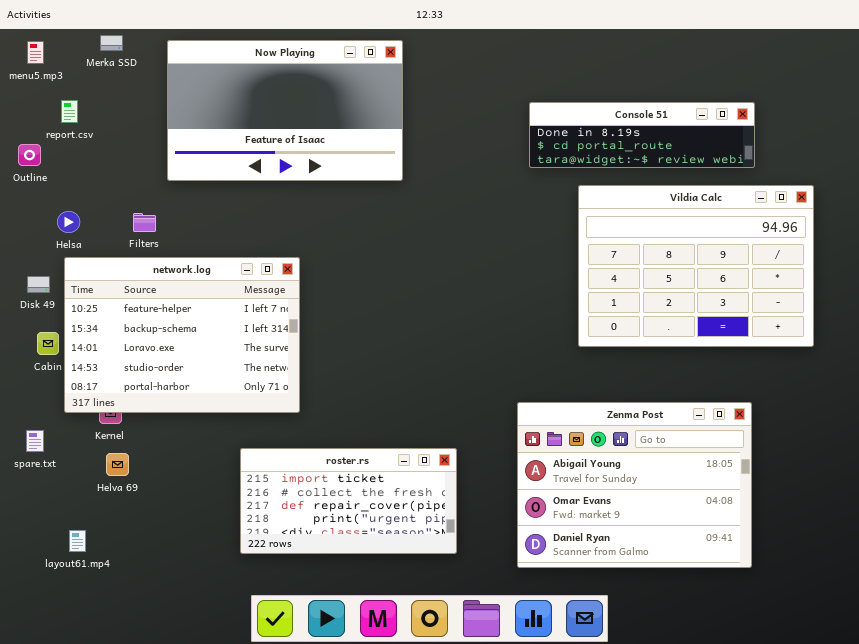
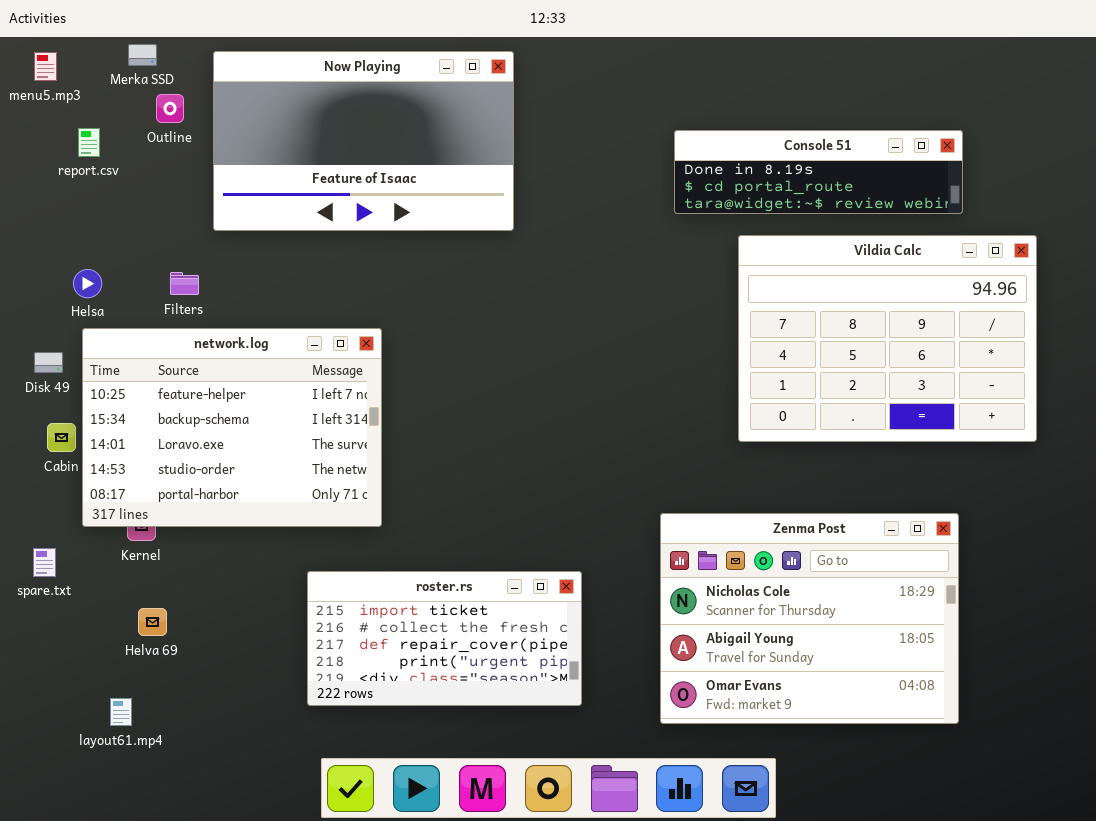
Outline: [18,144,41,166] -> [156,94,184,123], moved
Zenma Post: [517,402,752,568] -> [660,513,959,724], scrolled up 1 row
Helva 69: [106,453,129,476] -> [138,608,167,636], moved
layout61.mp4: [69,530,86,552] -> [110,698,132,726], moved

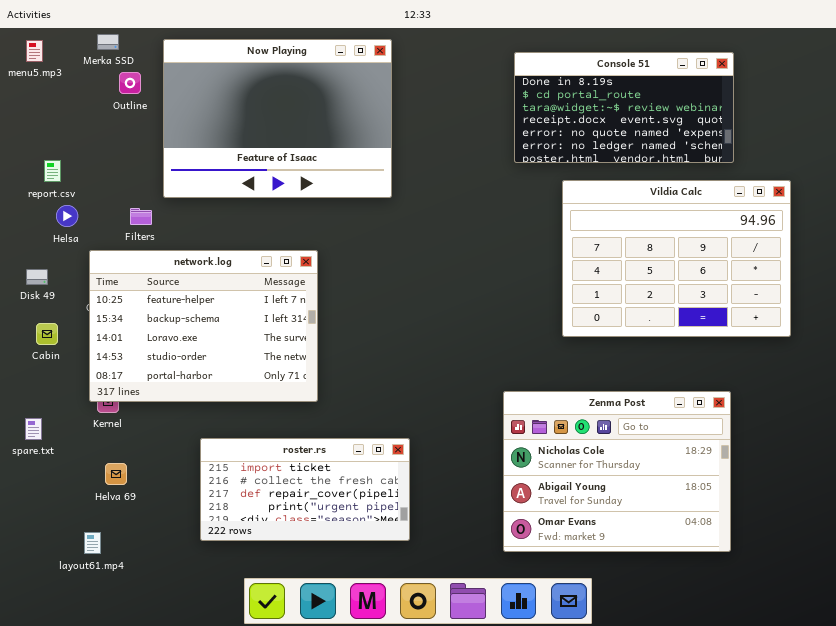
Now Playing: [213,51,514,231] -> [163,39,392,198], resized
report.csv: [78,128,100,157] -> [44,160,61,182], moved
Console 51: [674,130,963,214] -> [514,52,734,163], resized
network.log: [82,328,382,527] -> [89,250,318,402], moved
roster.rs: [307,571,582,706] -> [200,438,410,541], moved

